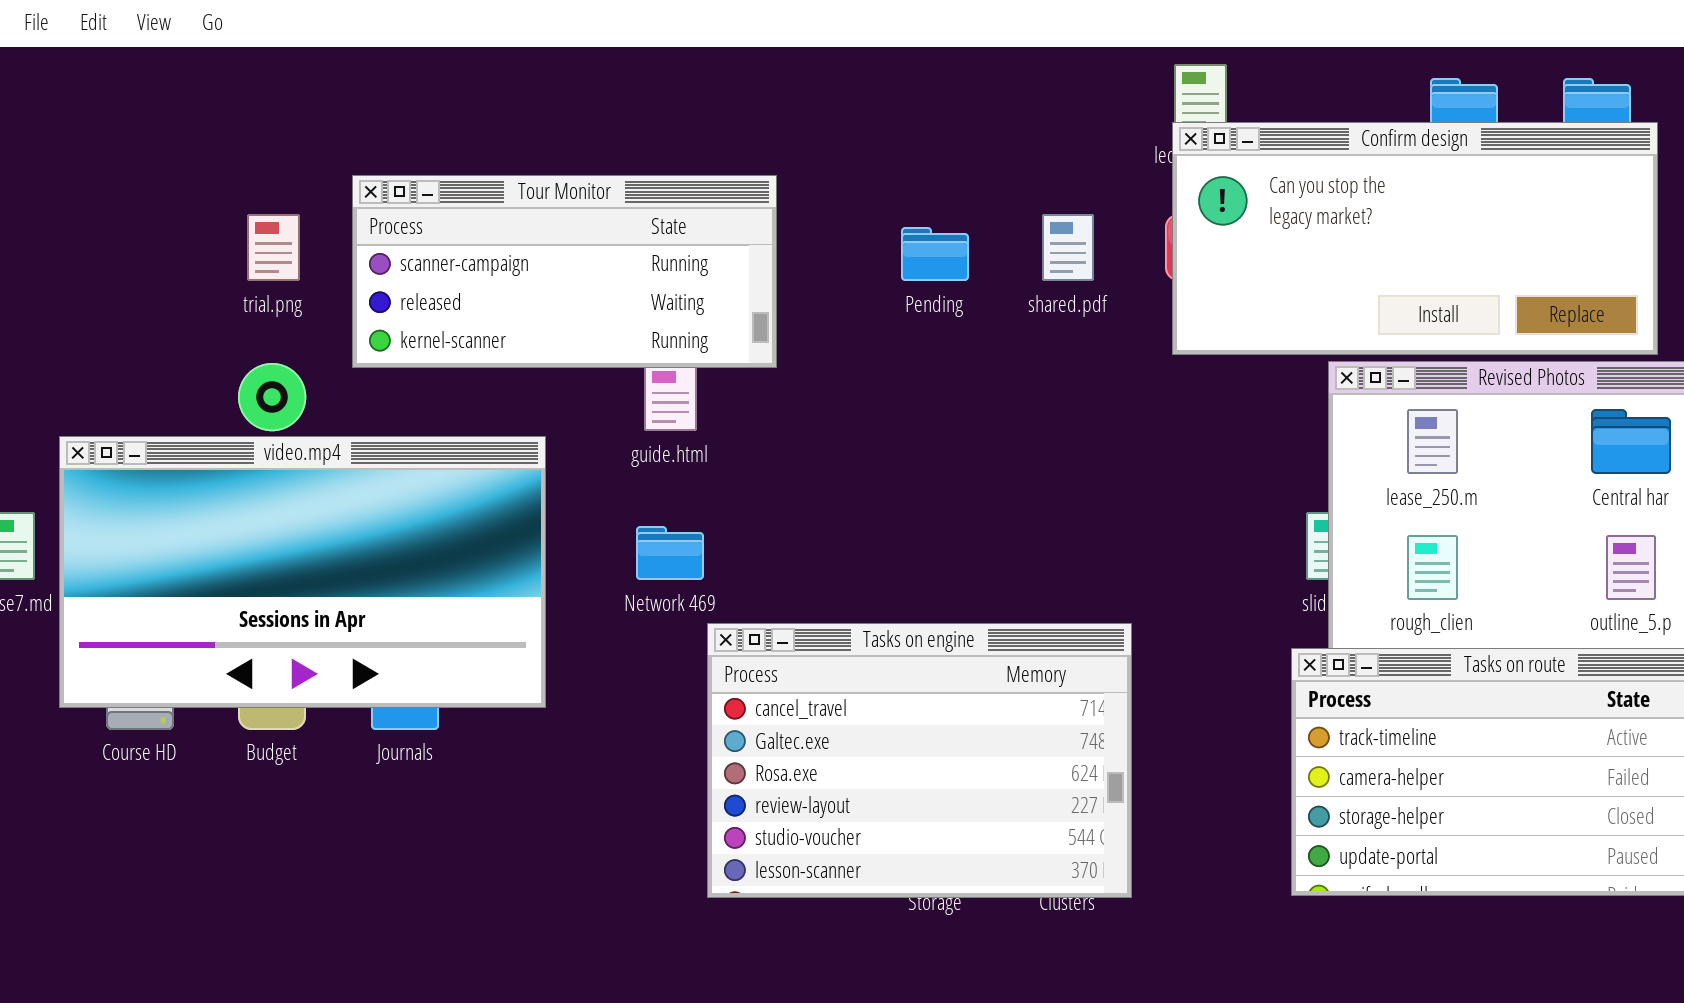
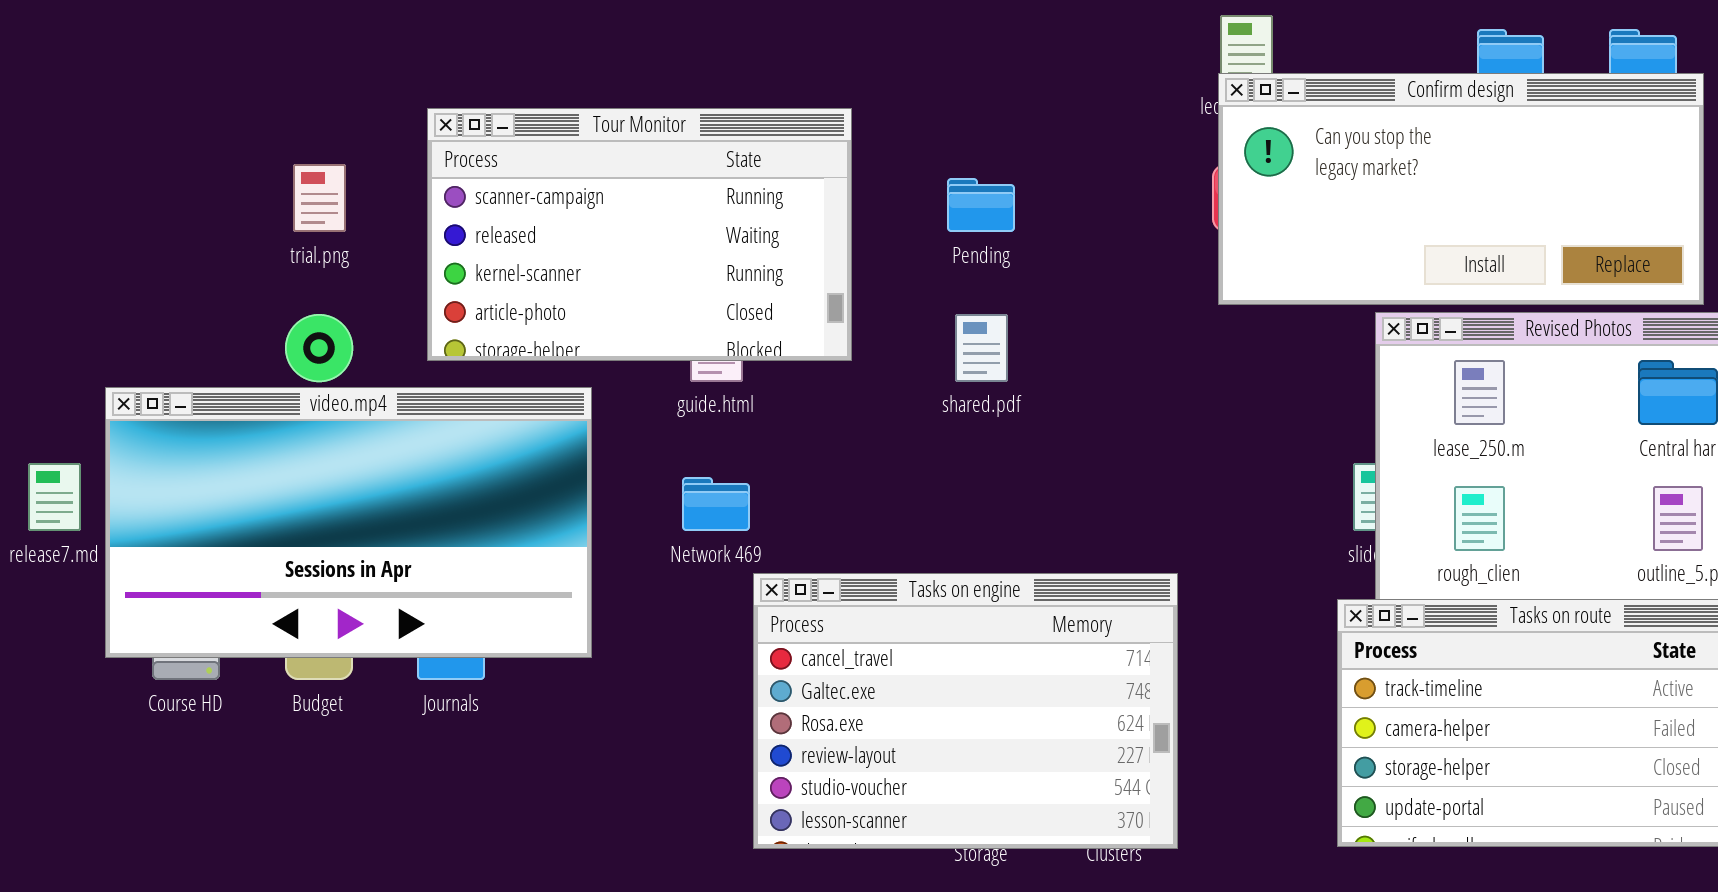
Tour Monitor: [352,175,777,368] -> [427,108,852,361], moved, resized
shared.pdf: [1042,214,1094,281] -> [955,314,1008,382], moved

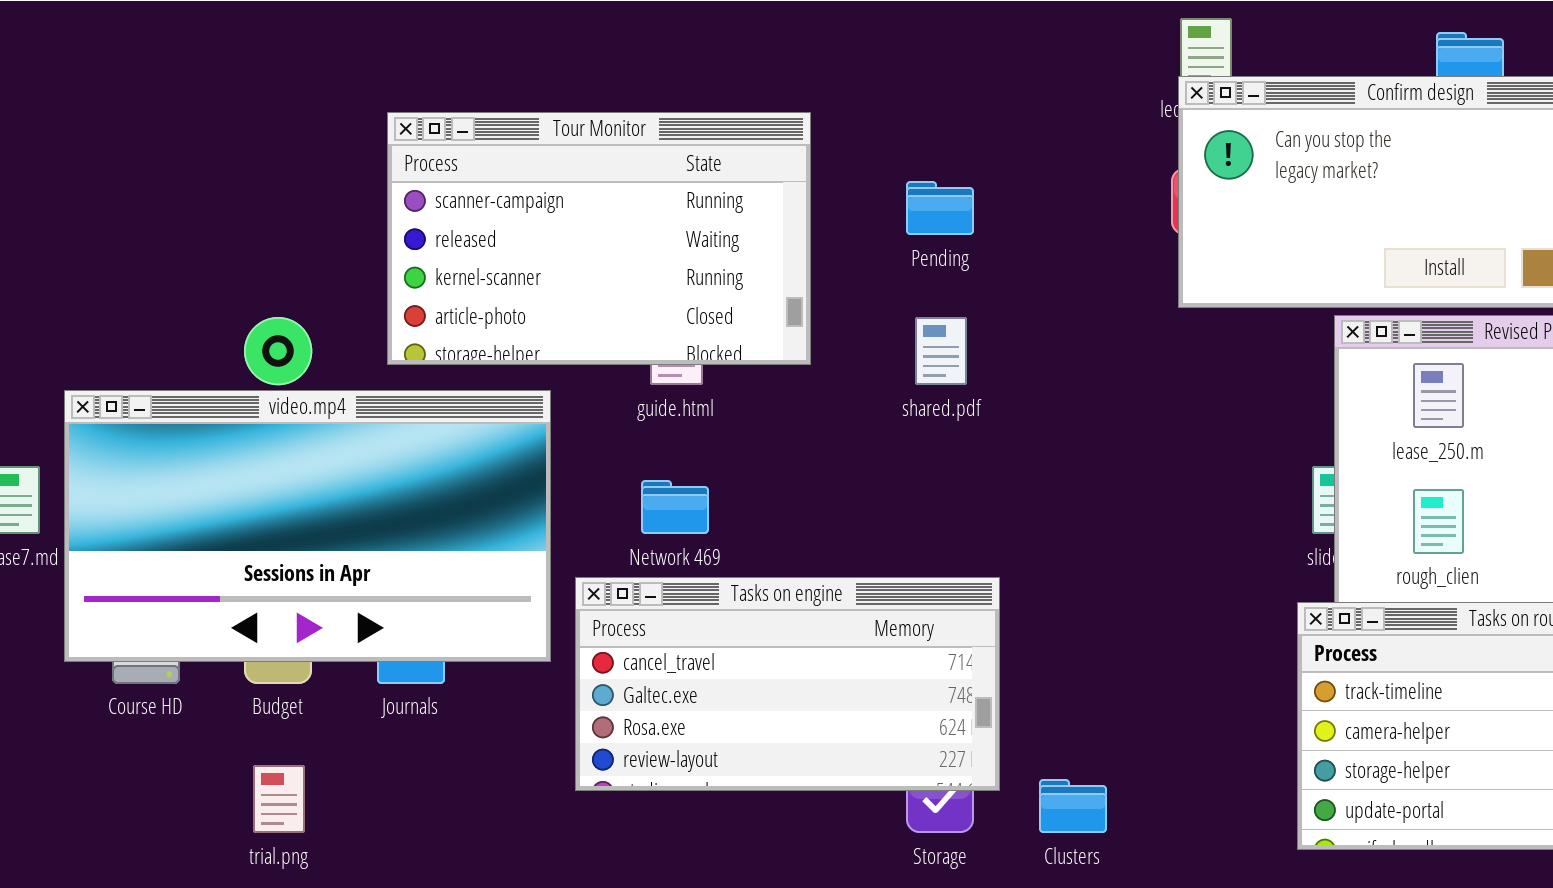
trial.png: [293,164,346,232] -> [253,765,305,833], moved
Tasks on engine: [753,573,1178,849] -> [575,577,1000,791], moved, resized

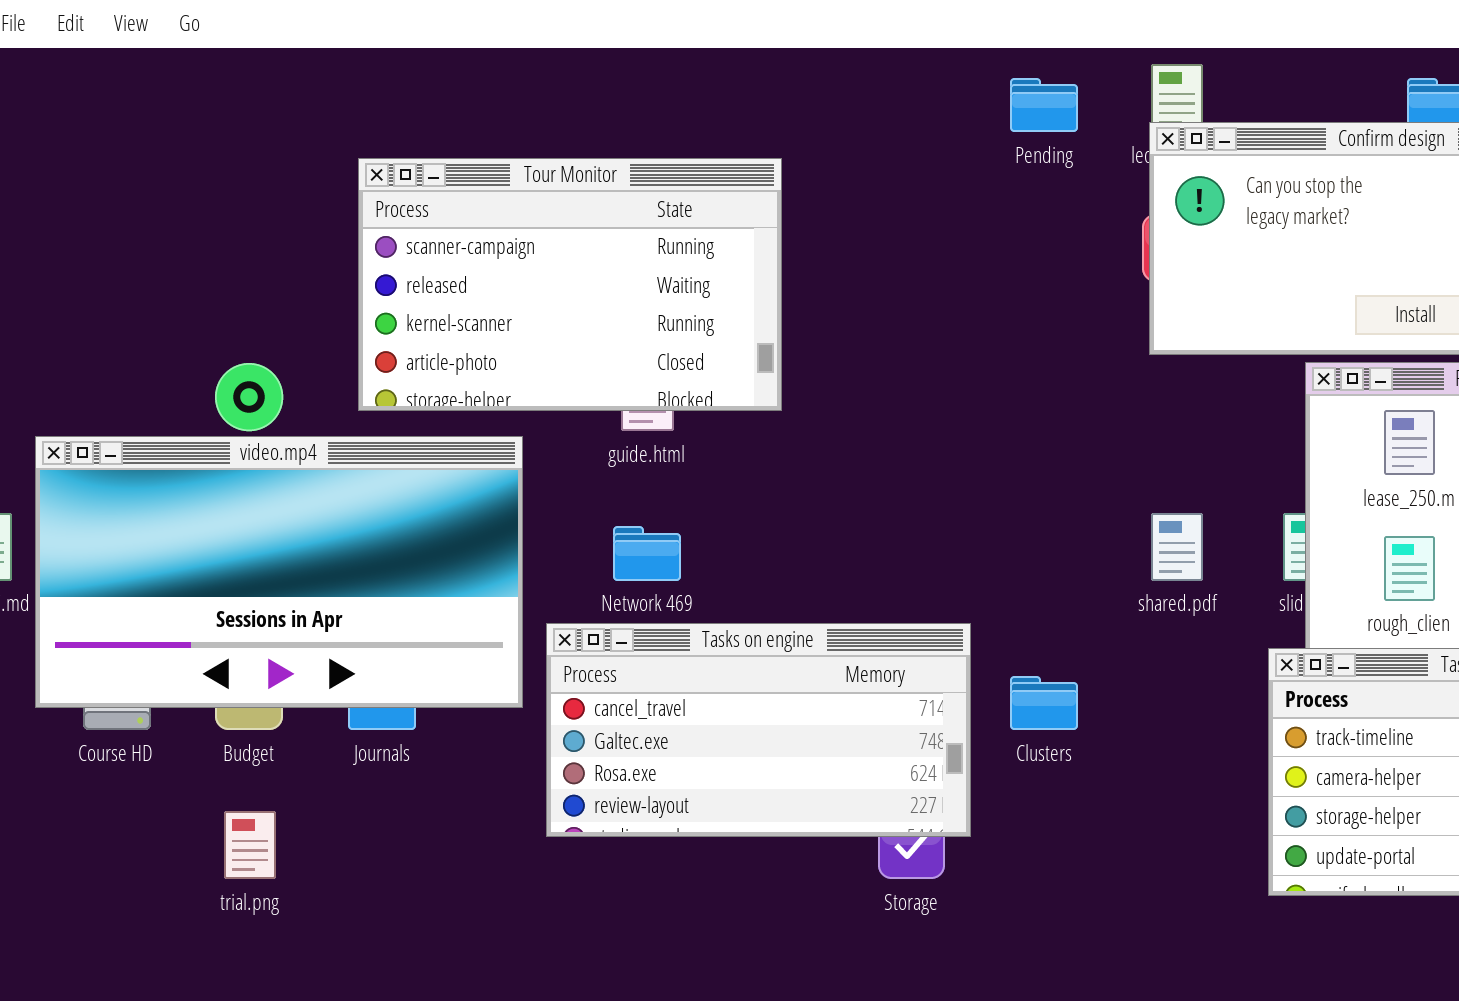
Pending: [906,181,974,235] -> [1010,78,1078,132], moved
shared.pdf: [915,317,967,385] -> [1151,513,1203,581], moved
Clusters: [1039,779,1107,833] -> [1010,676,1078,730], moved

